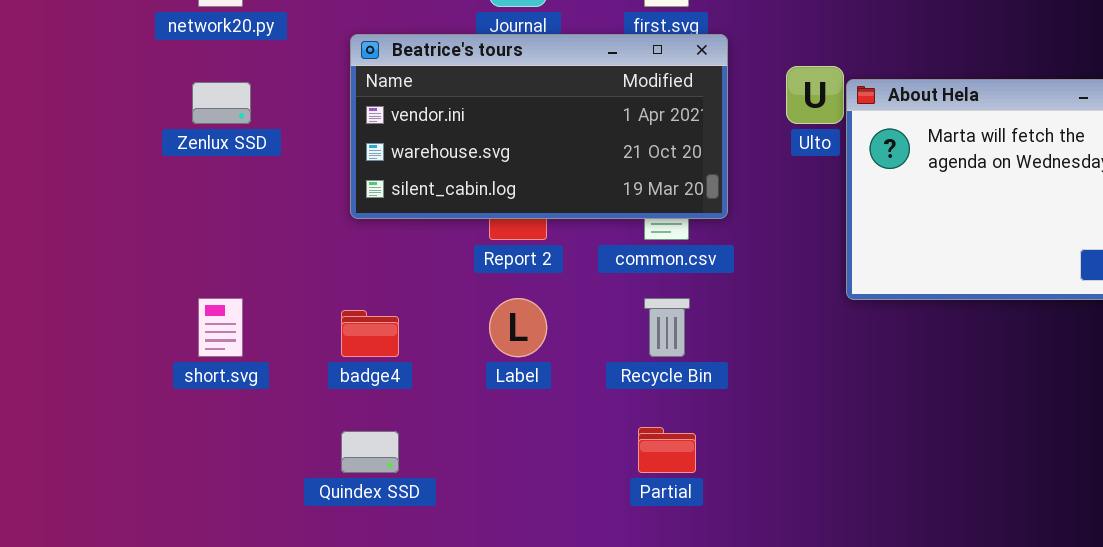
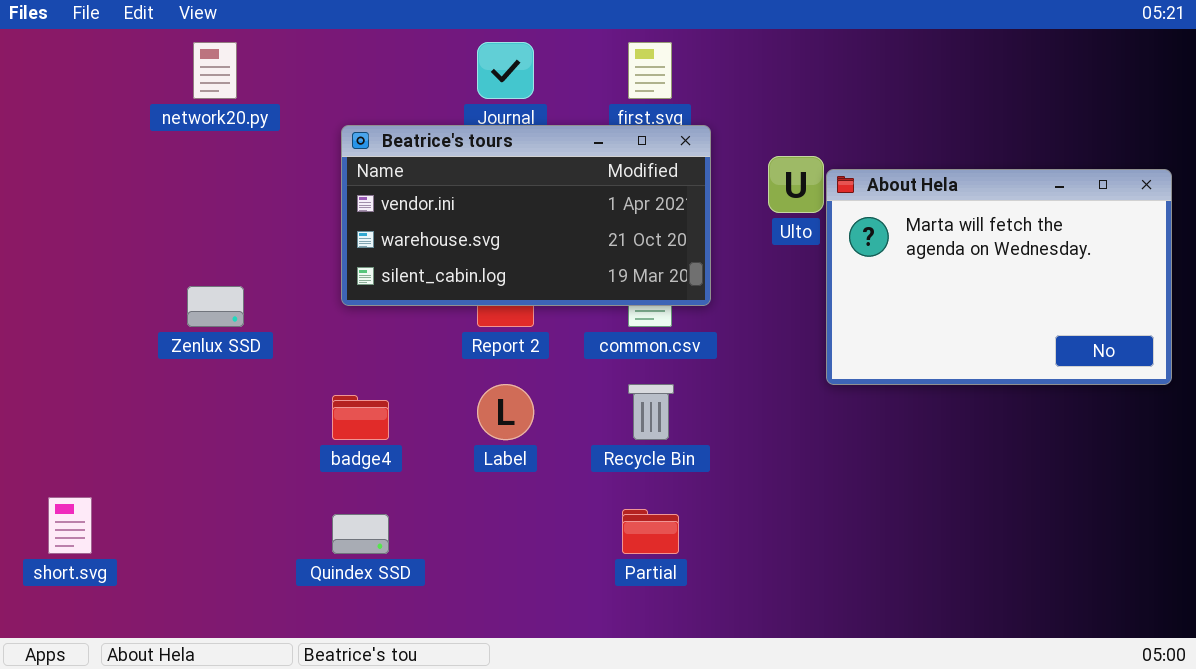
Zenlux SSD: [192,82,251,124] -> [187,286,244,327], moved
short.svg: [198,298,243,357] -> [48,497,92,554], moved

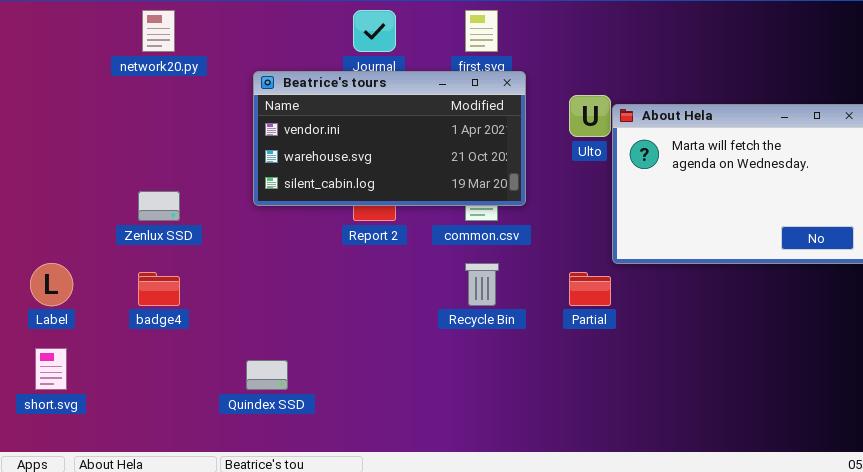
Label: [477,384,534,440] -> [30,263,73,306], moved
badge4: [332,395,389,440] -> [138,272,180,306], moved
Partial: [622,509,679,554] -> [569,272,611,306], moved

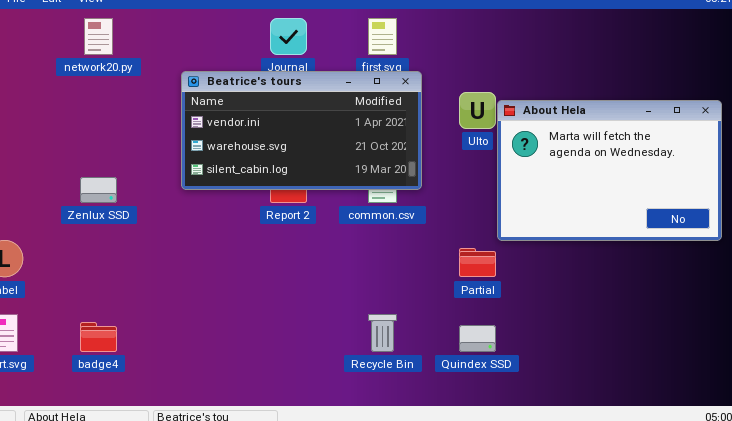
Recycle Bin: [465,263,499,306] -> [368,314,397,352], moved
badge4: [138,272,180,306] -> [80,322,117,352], moved
Quindex SSD: [246,360,288,390] -> [459,325,496,352], moved

